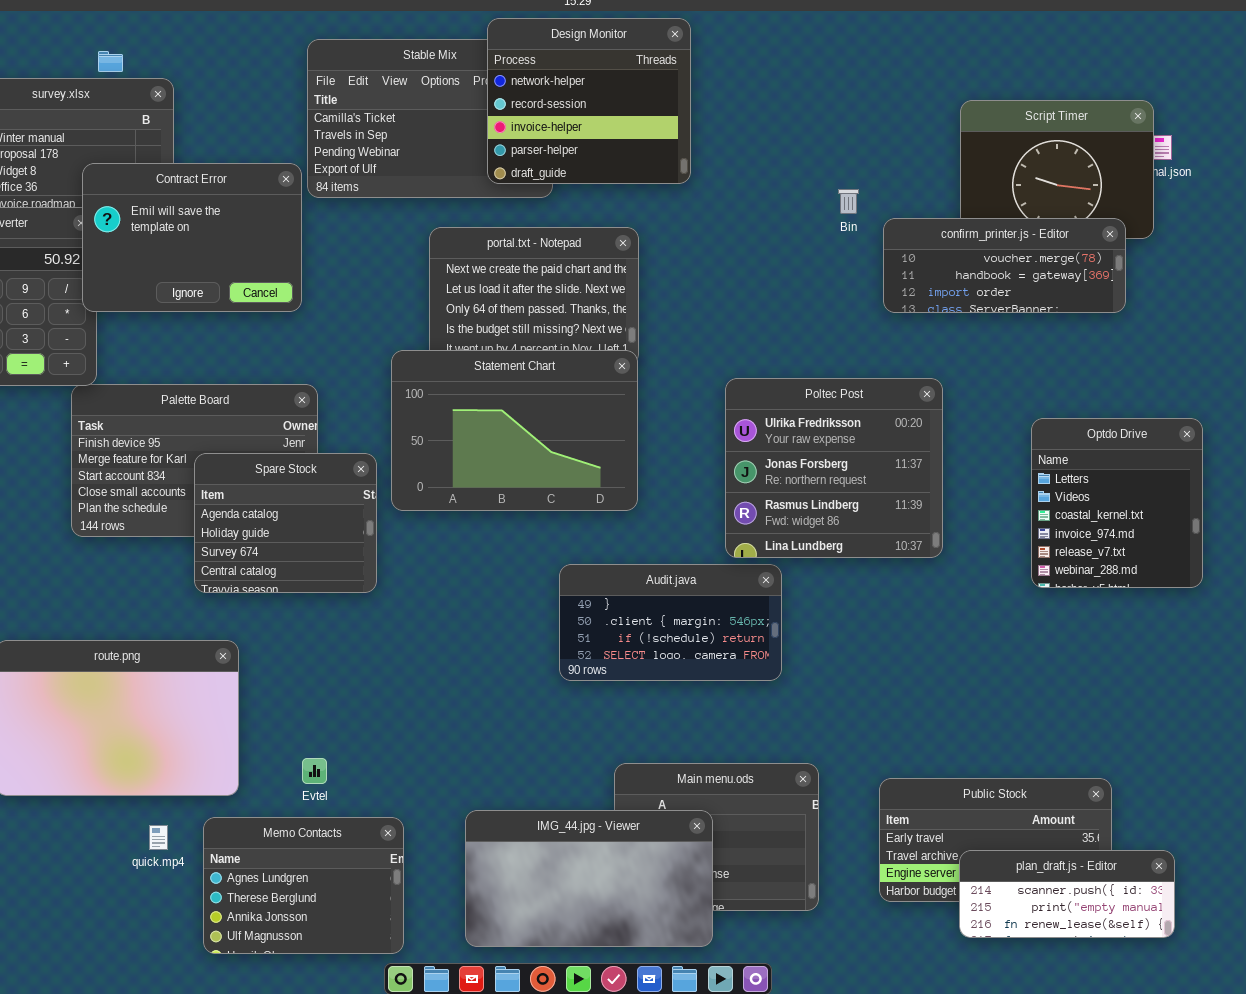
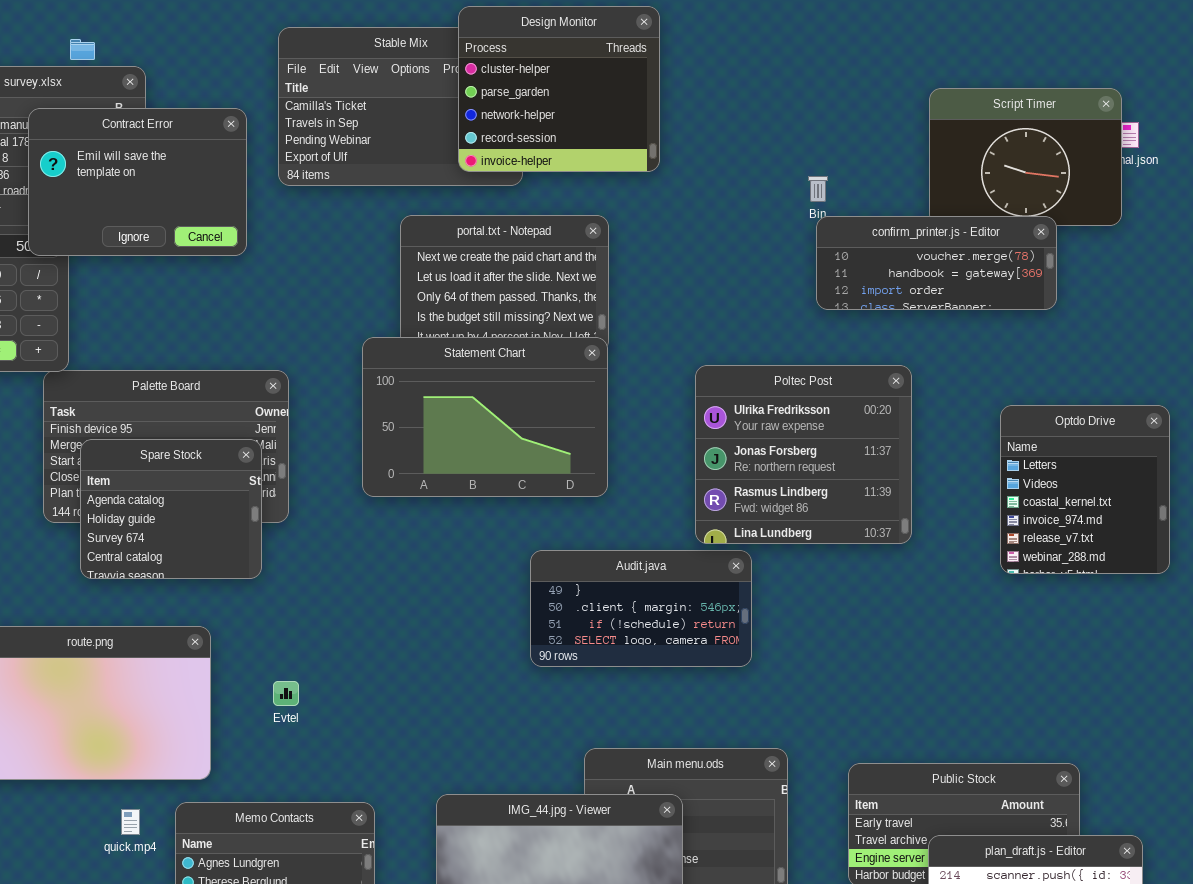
Design Monitor: [487,18,691,184] -> [458,6,660,172], scrolled up 2 rows
Contract Error: [82,163,302,312] -> [28,108,247,256], moved
confirm_printer.js - Editor: [883,218,1126,313] -> [816,216,1057,310], moved
Spare Stock: [194,453,377,593] -> [80,439,262,579], moved
Evtel: [302,758,327,784] -> [273,681,299,706], moved

